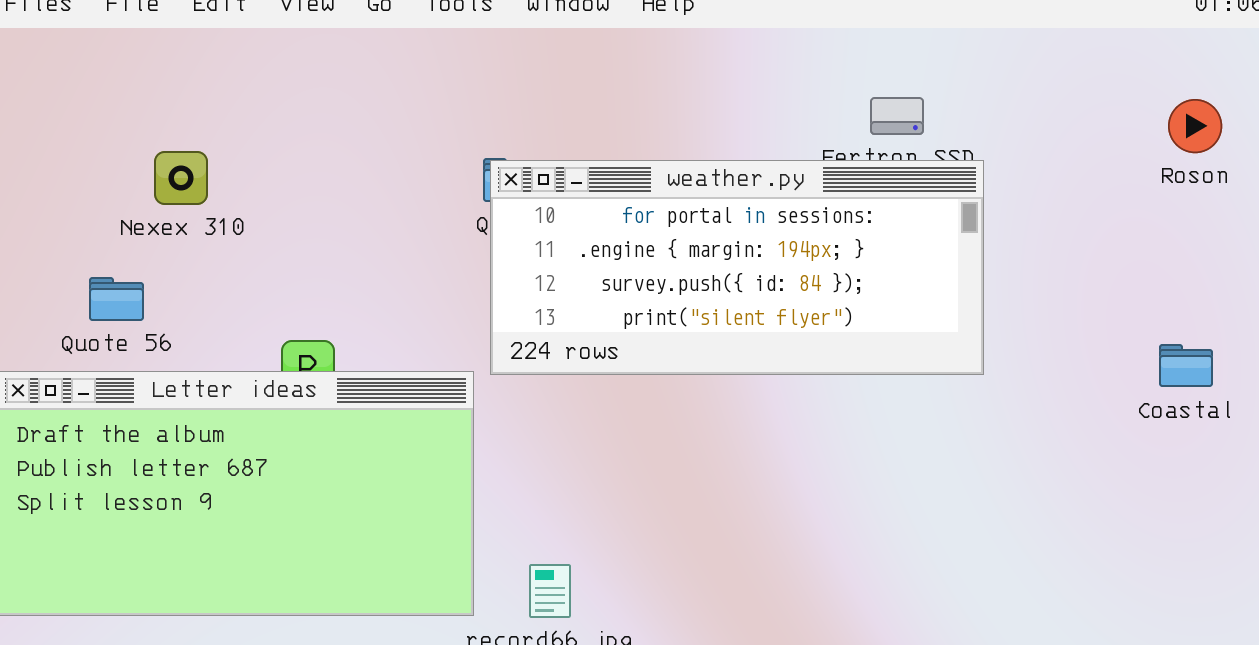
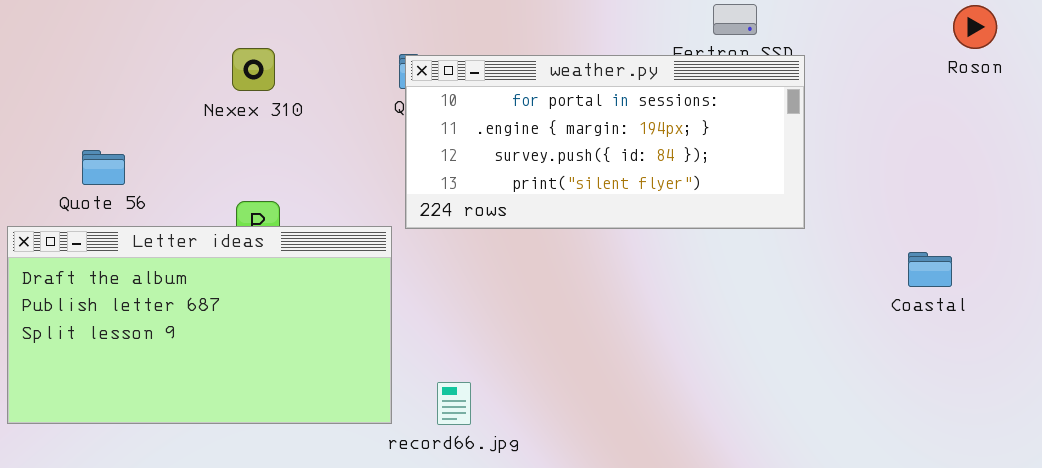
Nexex 310: [154,151,208,205] -> [232,48,275,91], moved
Coastal: [1159,344,1213,387] -> [908,252,952,287], moved

